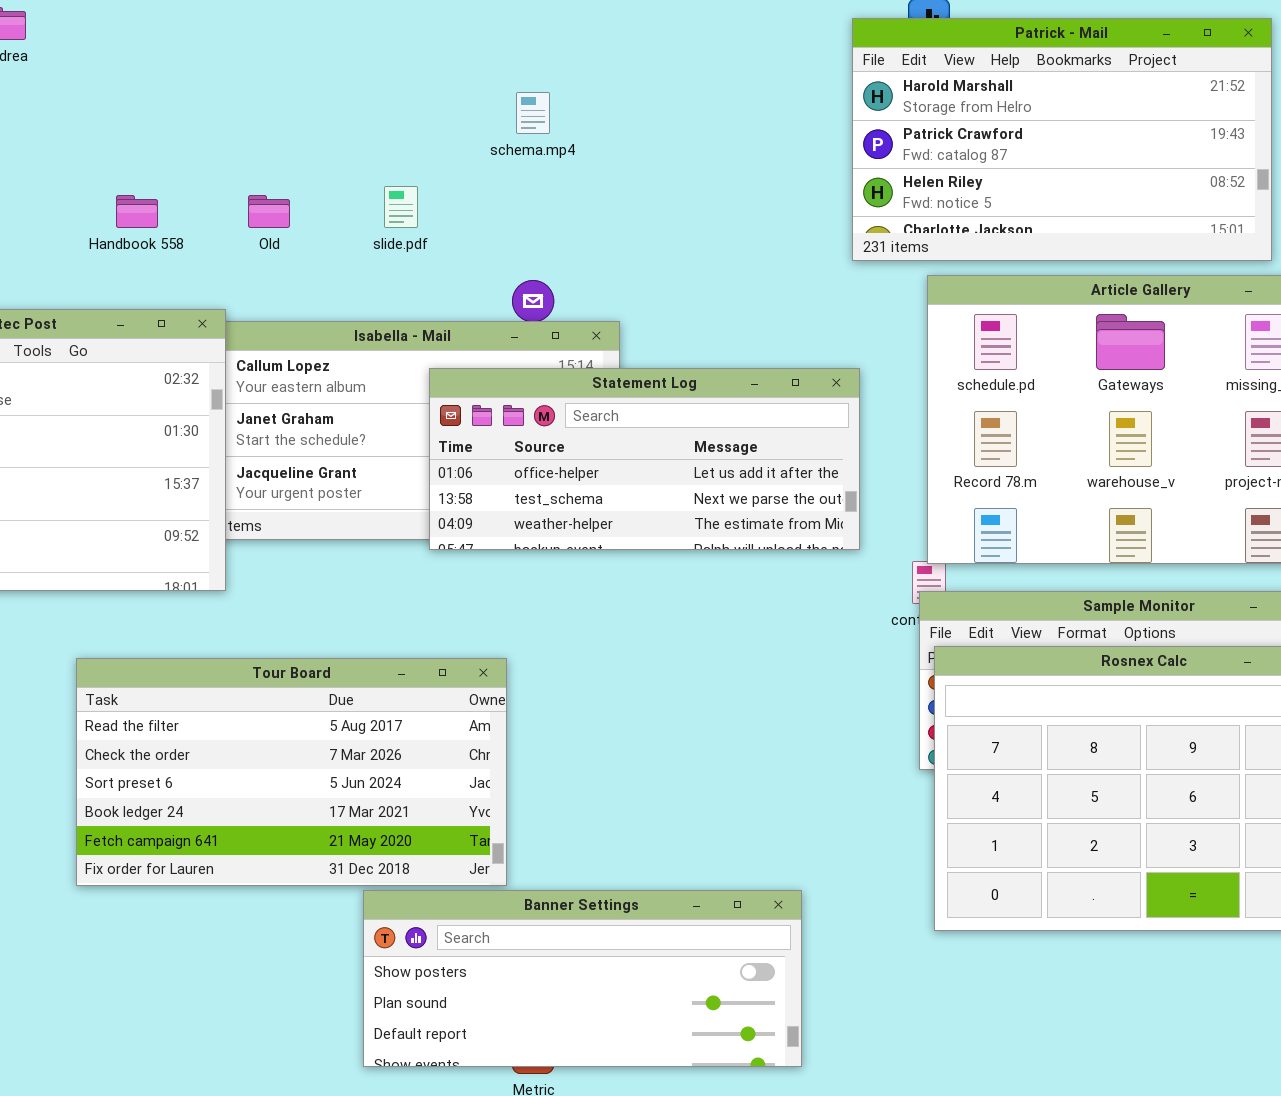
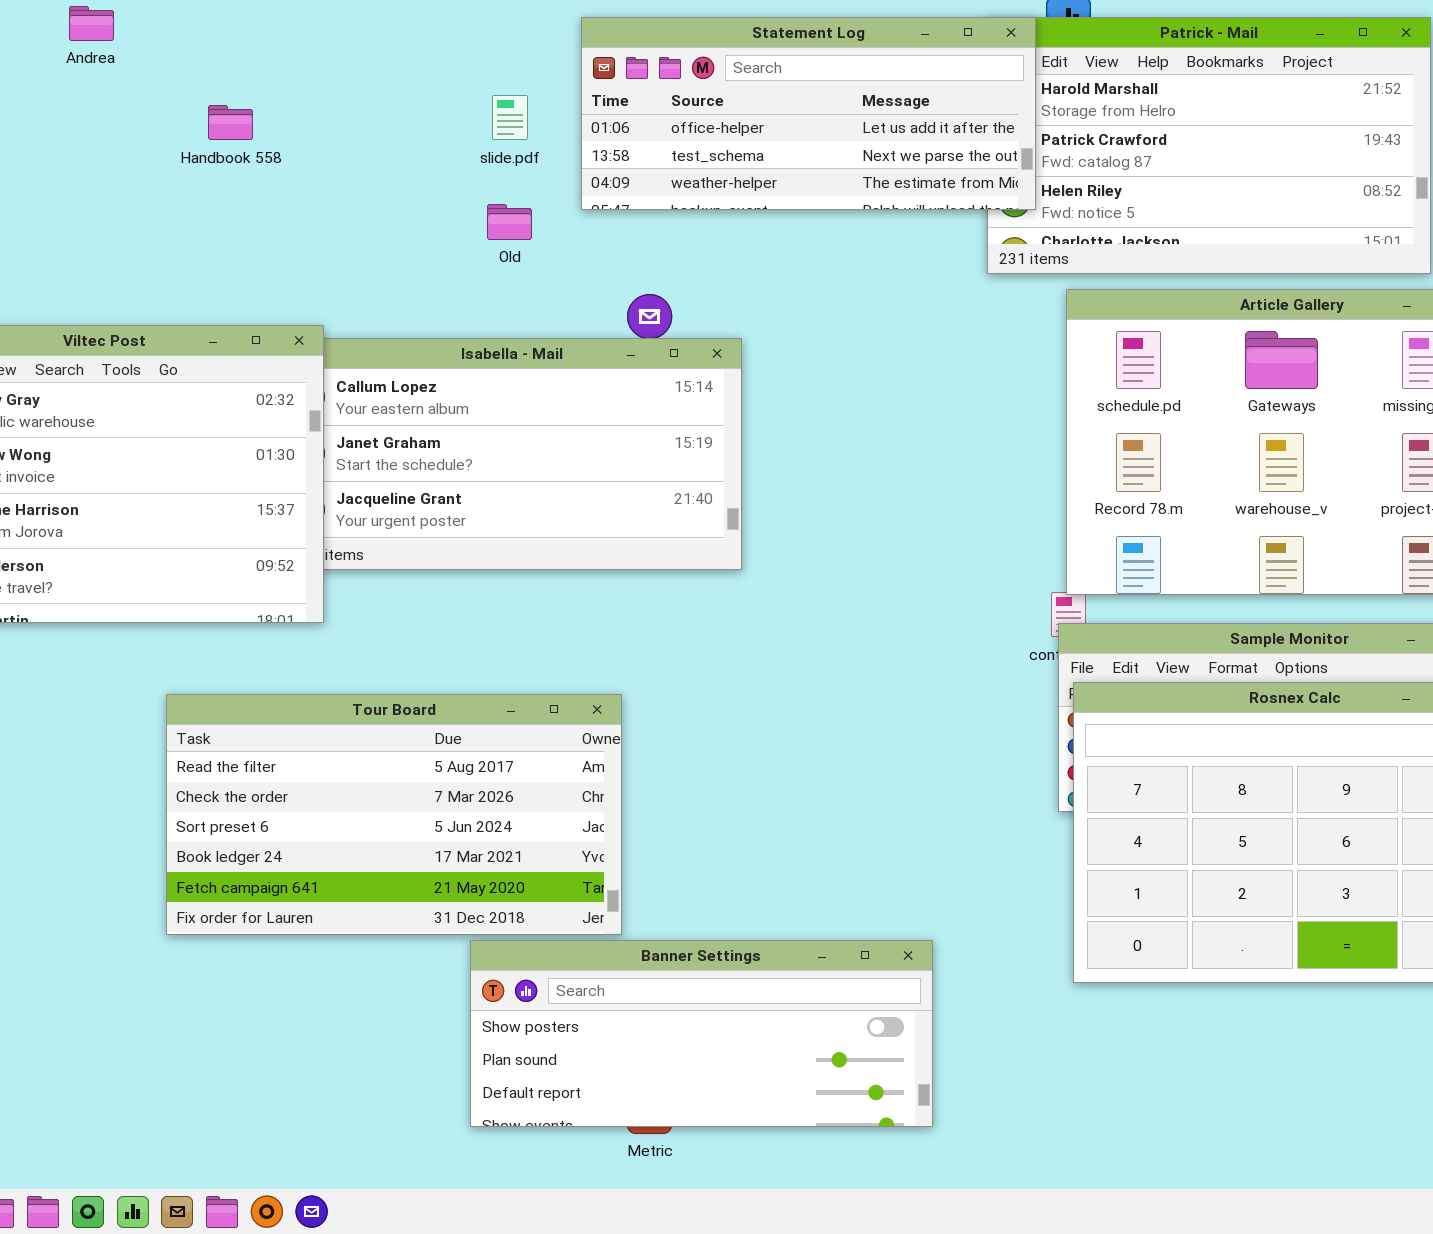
slide.pdf: [384,186,418,228] -> [492,95,528,140], moved
Handbook 558: [116,195,158,228] -> [208,105,253,140], moved
Old: [248,195,290,228] -> [487,204,532,240], moved
Statement Log: [429,368,860,550] -> [581,17,1036,210], moved

